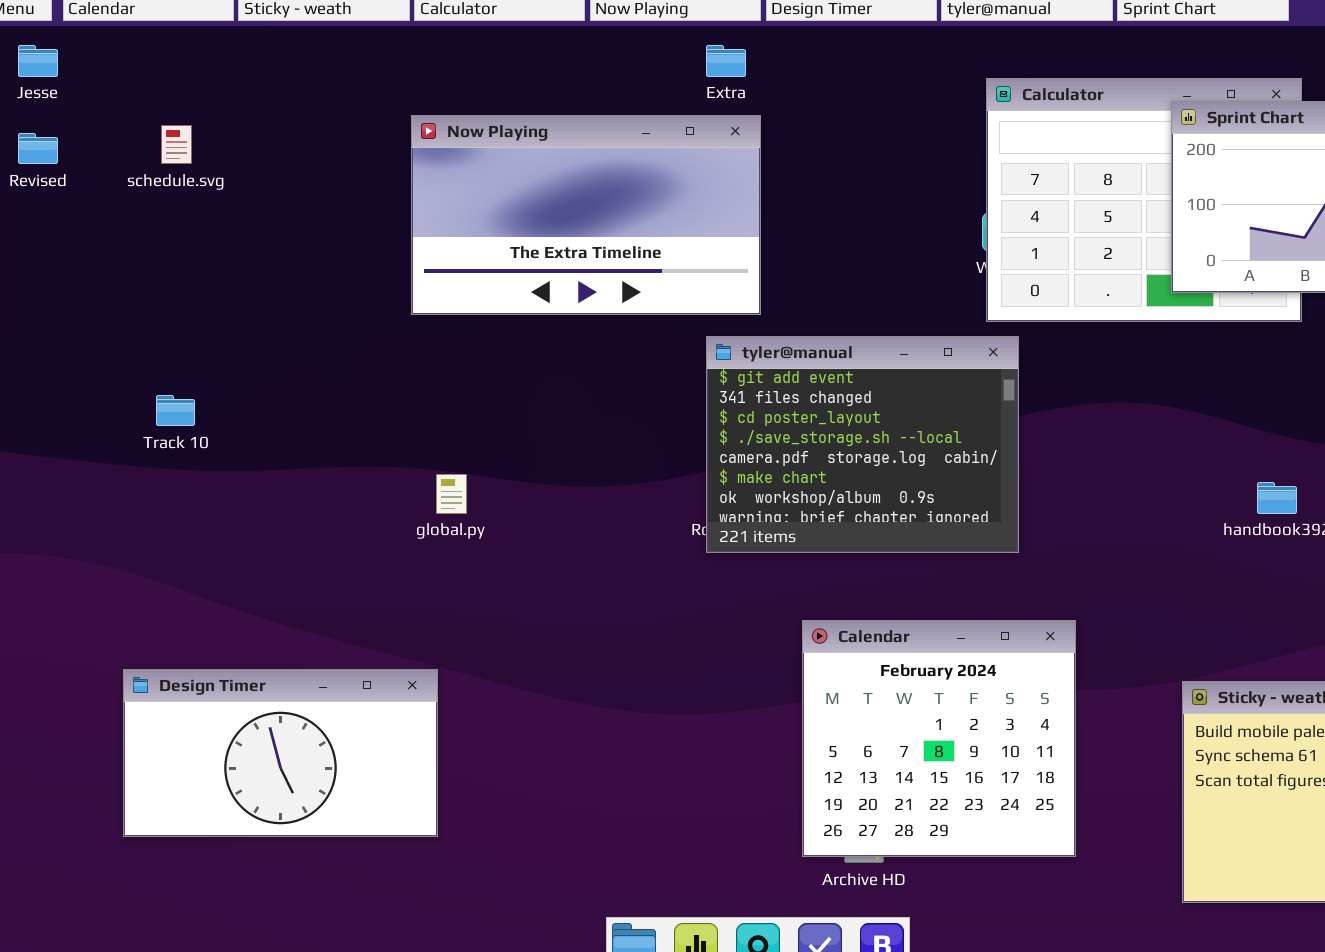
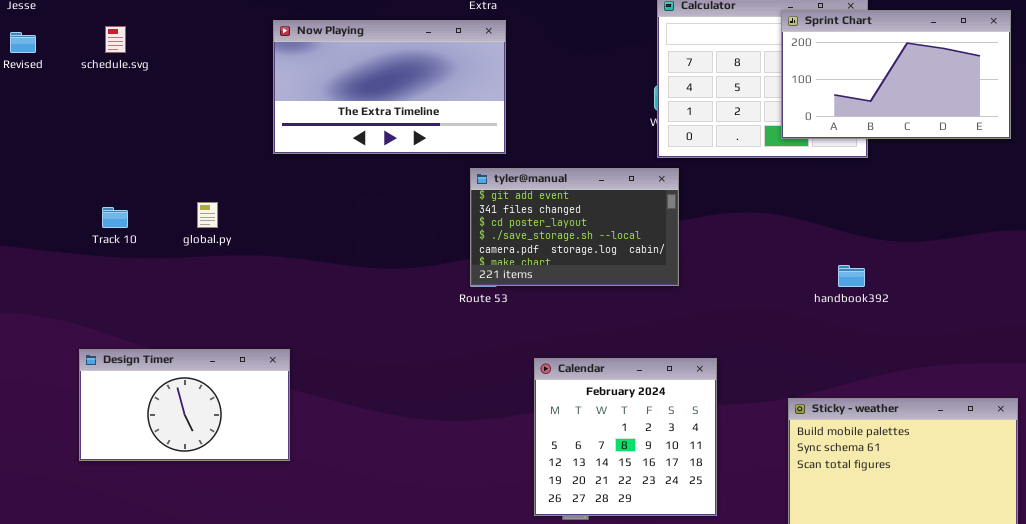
tyler@manual: [706,336,1019,553] -> [470,168,679,286], resized
global.py: [436,474,467,514] -> [197,202,218,228], moved
Design Timer: [123,669,438,837] -> [79,349,290,461], moved

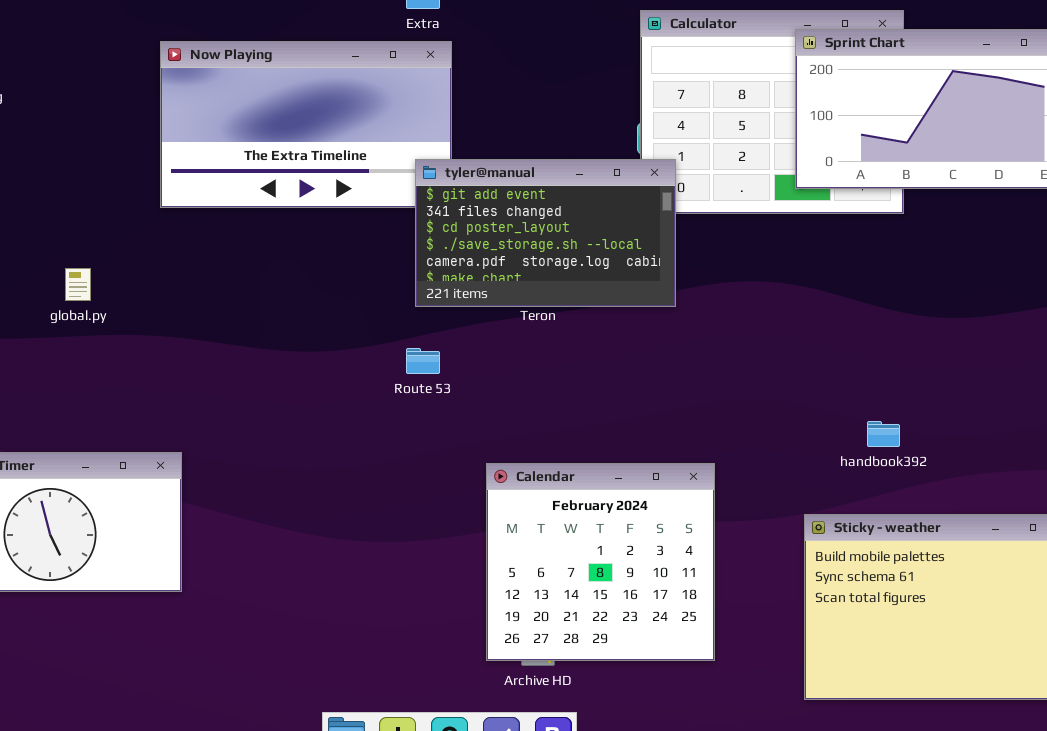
tyler@manual: [470,168,679,286] -> [415,159,676,307], moved
handbook392: [838,265,865,287] -> [867,421,900,447], moved

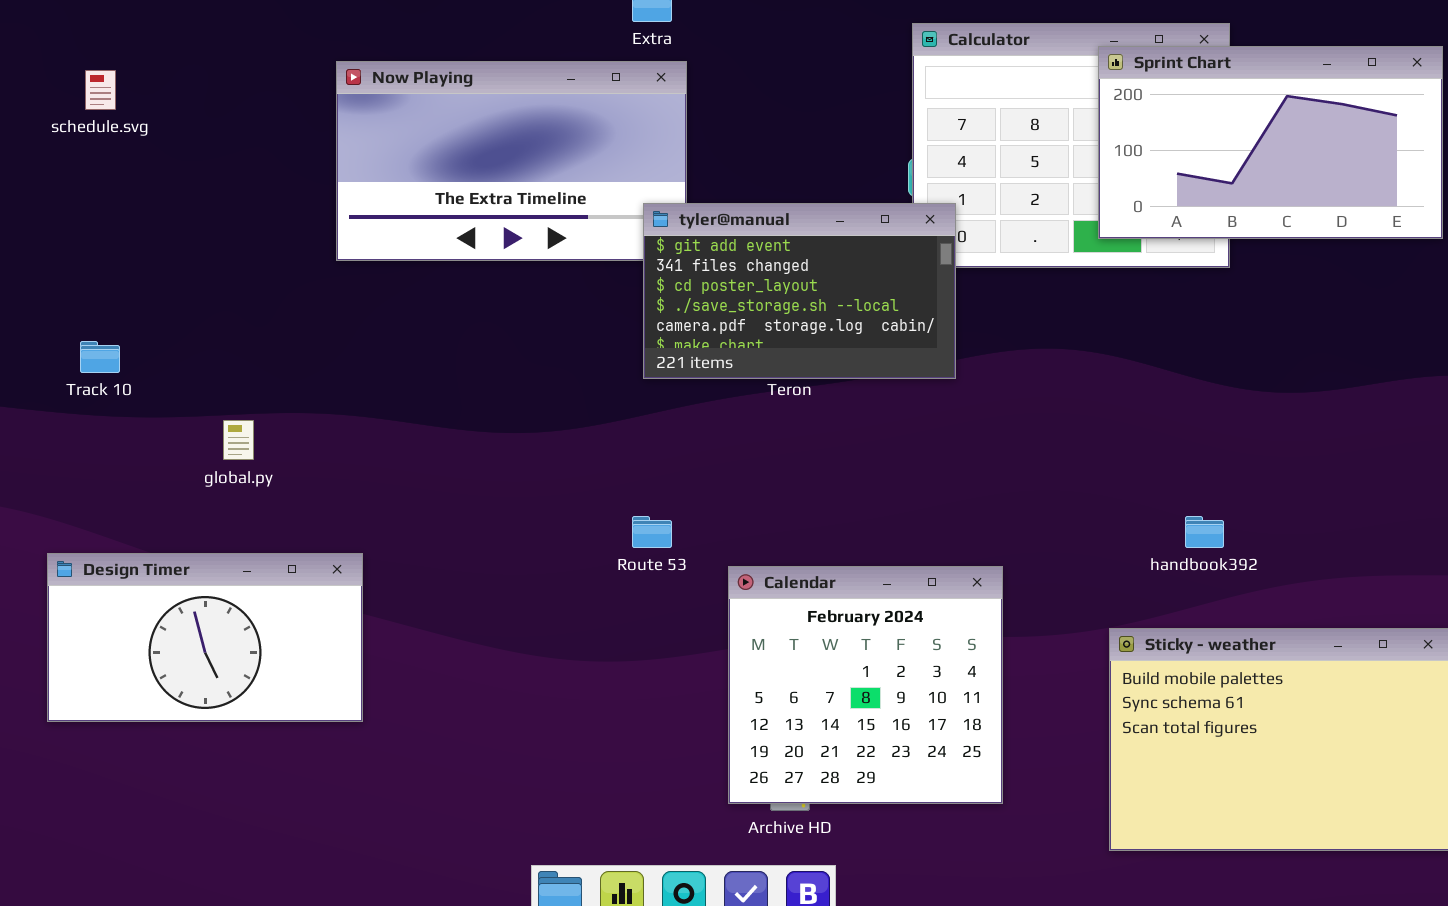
global.py: [65,268,91,301] -> [223,420,254,460], moved
Route 53: [406,348,440,374] -> [632,516,672,548], moved

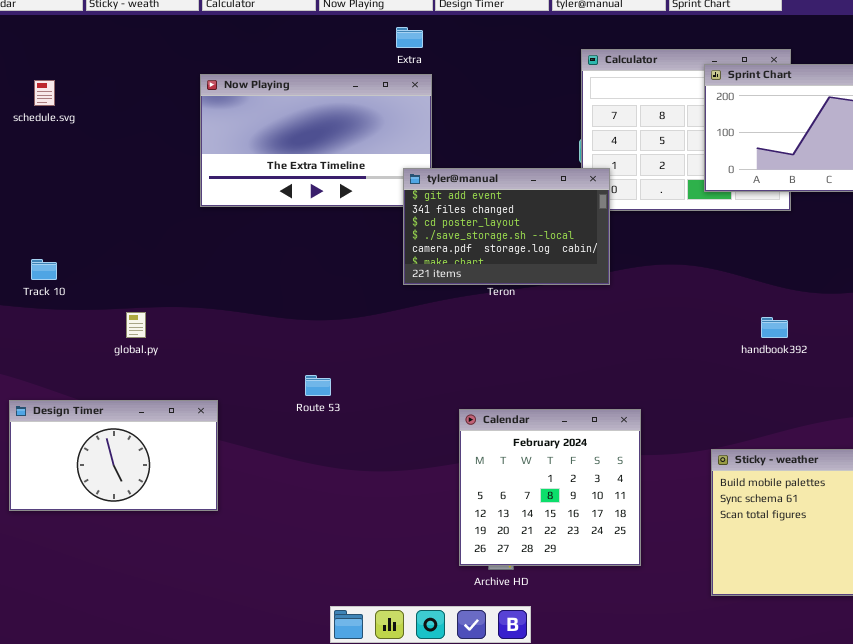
Route 53: [632,516,672,548] -> [305,375,331,396], moved
handbook392: [1185,516,1224,548] -> [761,317,788,338], moved

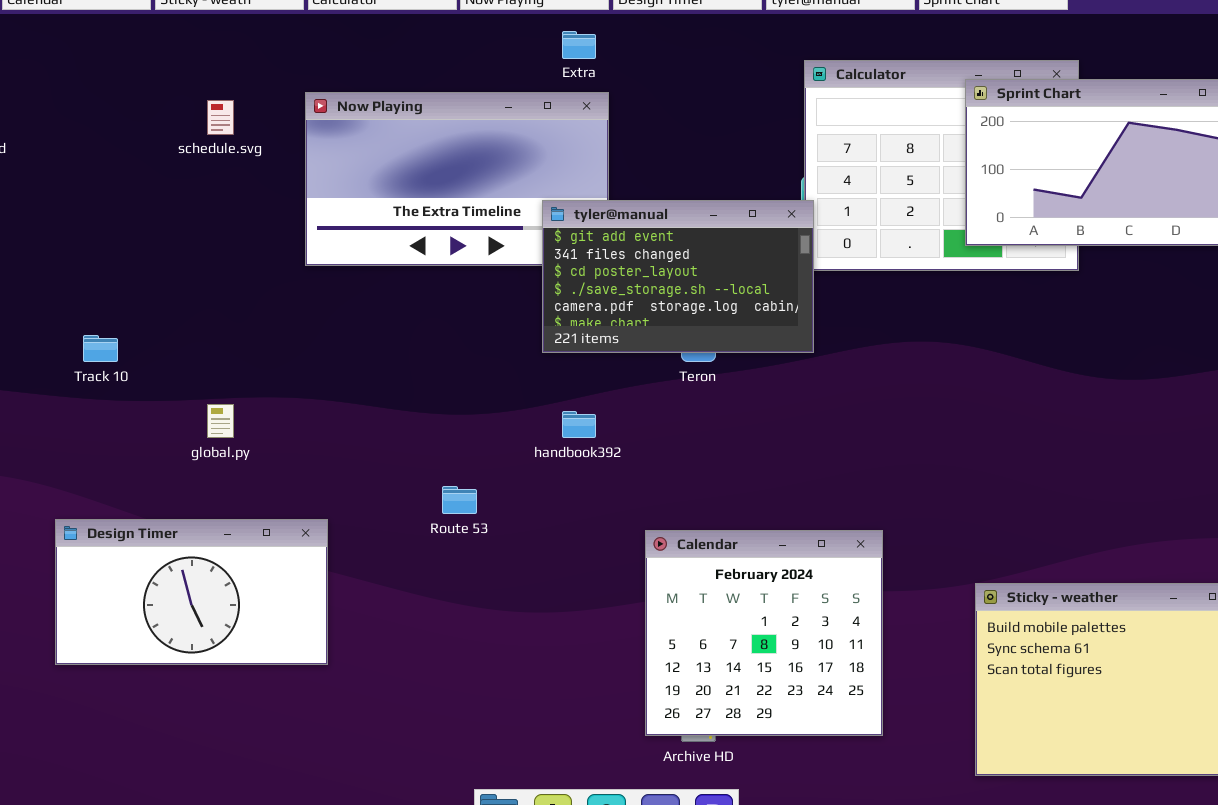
schedule.svg: [34,80,55,106] -> [207,100,234,135], moved
tyler@manual: [403,168,610,285] -> [542,200,814,353], moved
handbook392: [761,317,788,338] -> [562,411,596,438], moved

